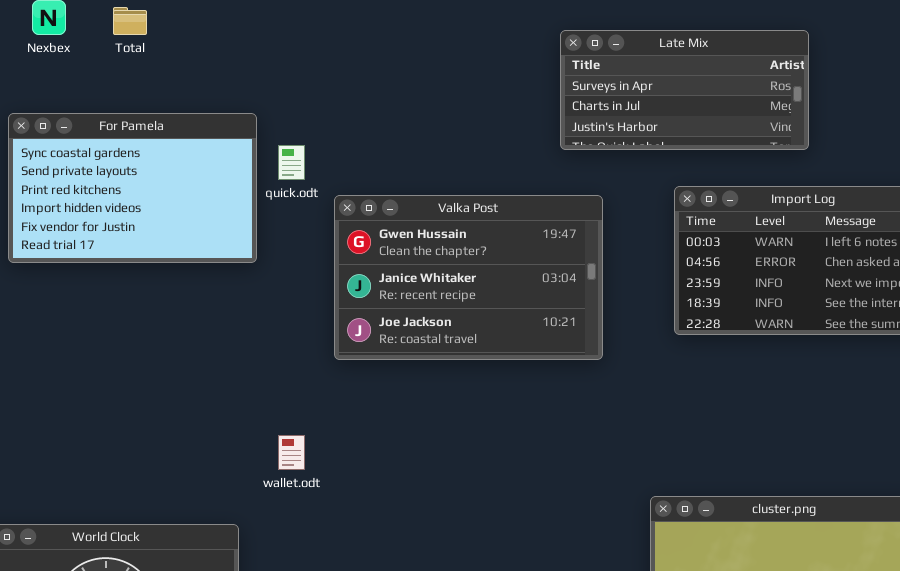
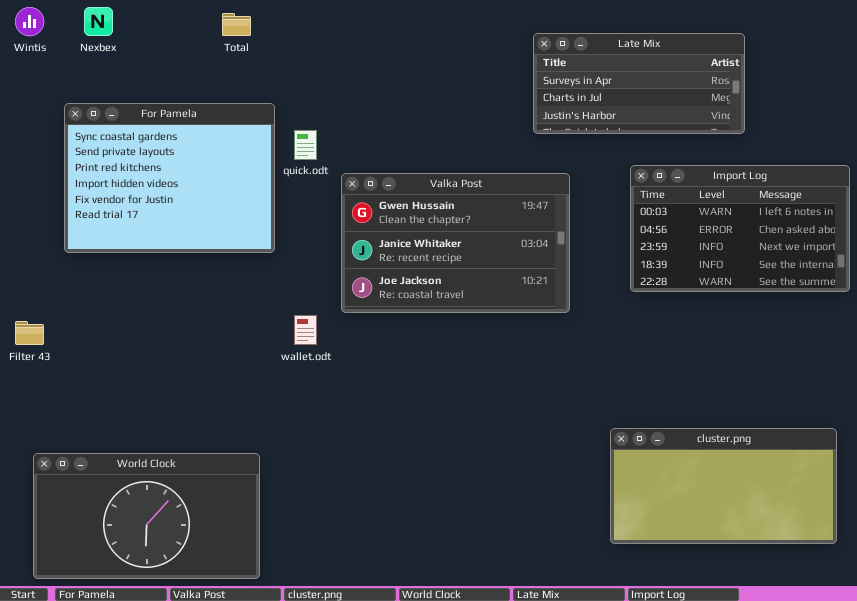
Total: [113,7,147,35] -> [222,13,251,36], moved
For Pamela: [8,113,257,263] -> [64,103,275,253], resized
wallet.odt: [278,435,305,470] -> [294,315,317,345], moved

